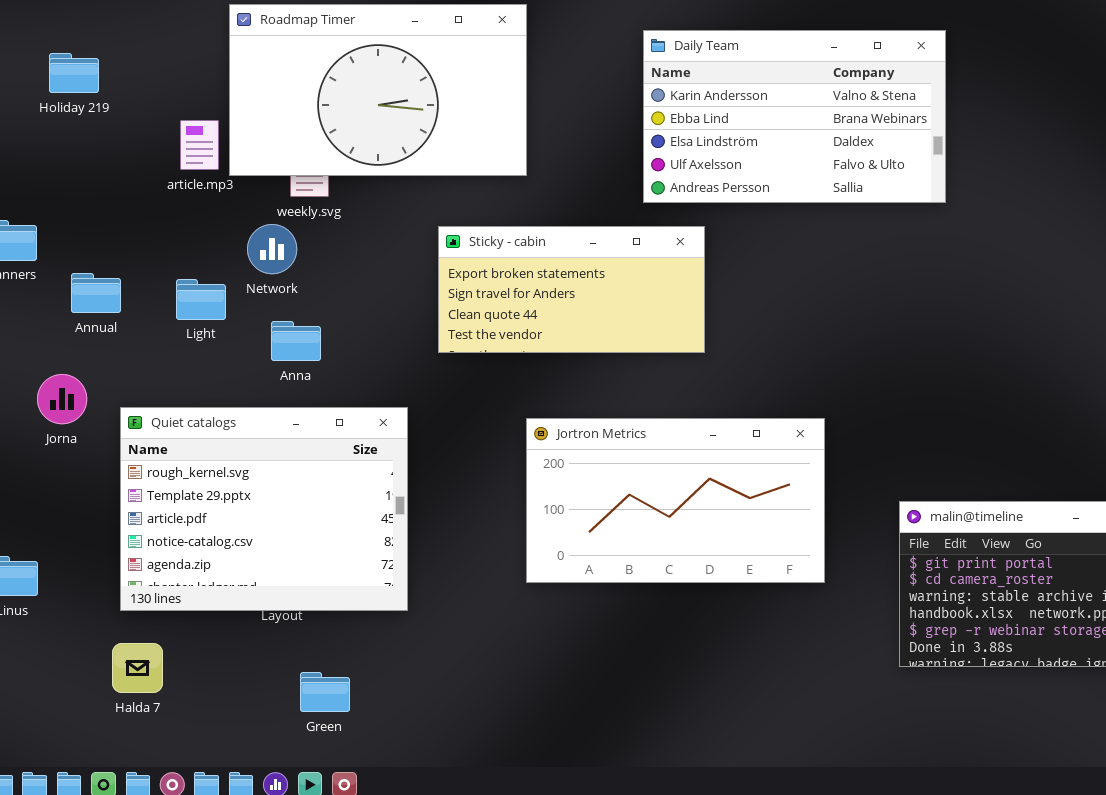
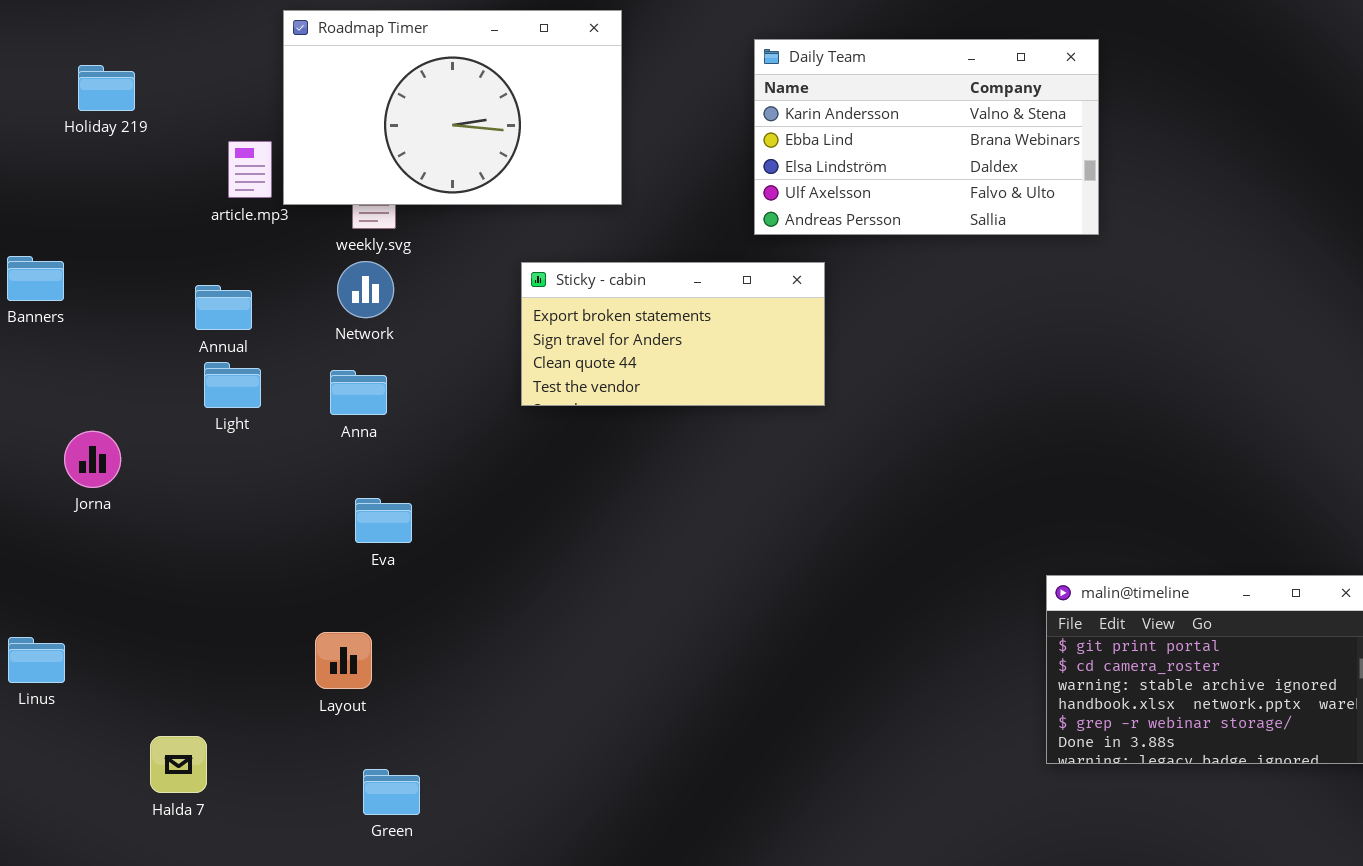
Network: [247,224,297,274] -> [337,261,394,318], moved
Annual: [71,273,121,313] -> [195,285,252,330], moved
Light: [176,279,226,320] -> [204,362,261,408], moved
Quiet catalogs: [120,407,408,611] -> none, closed
Jortron Metrics: [526,418,825,583] -> none, closed

